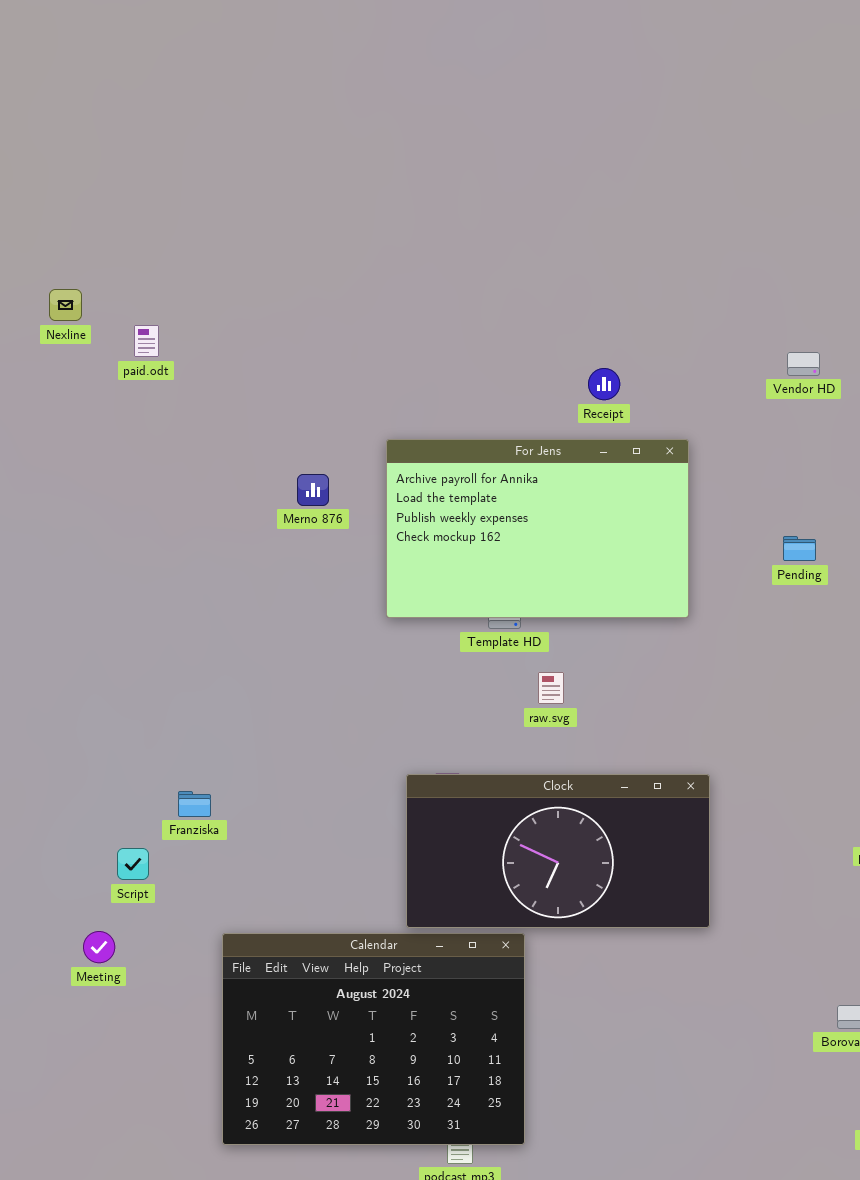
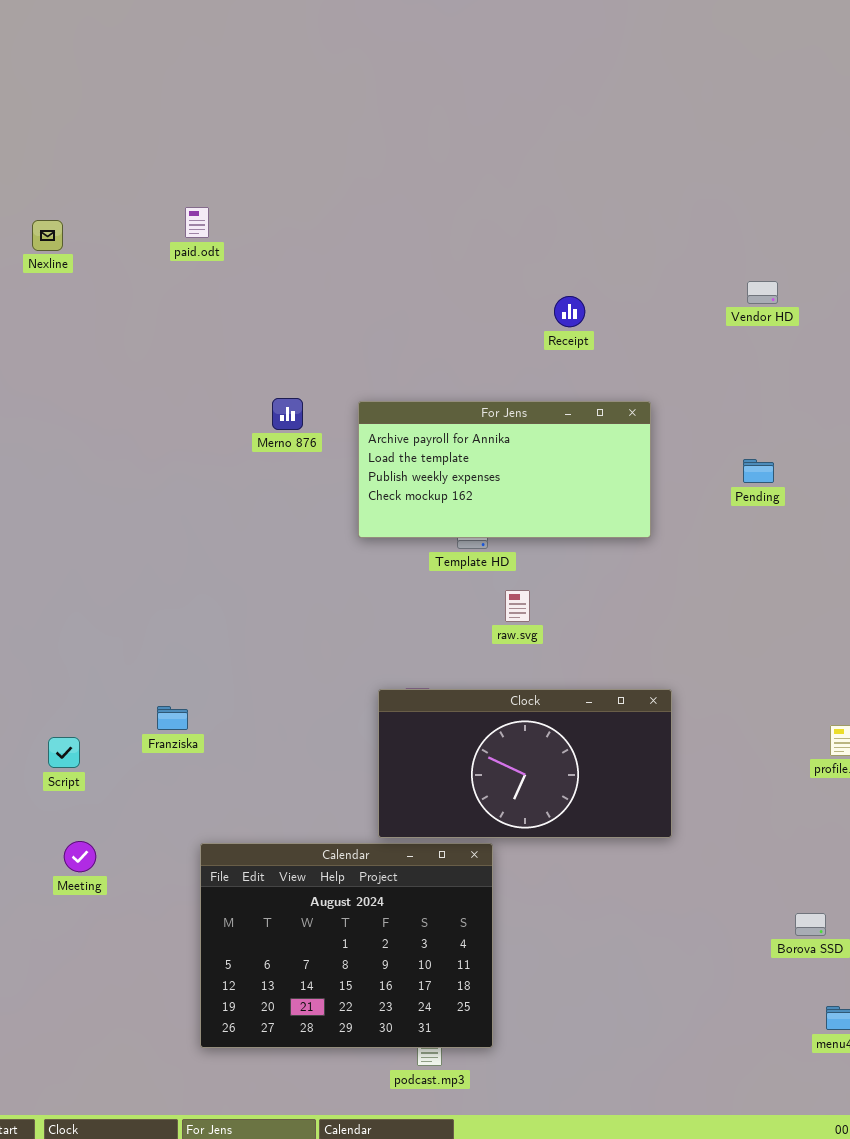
paid.odt: [134,325,159,357] -> [185,207,209,238], moved
For Jens: [386,439,689,618] -> [358,401,651,538], resized
Script: [117,848,149,880] -> [48,737,80,768], moved

